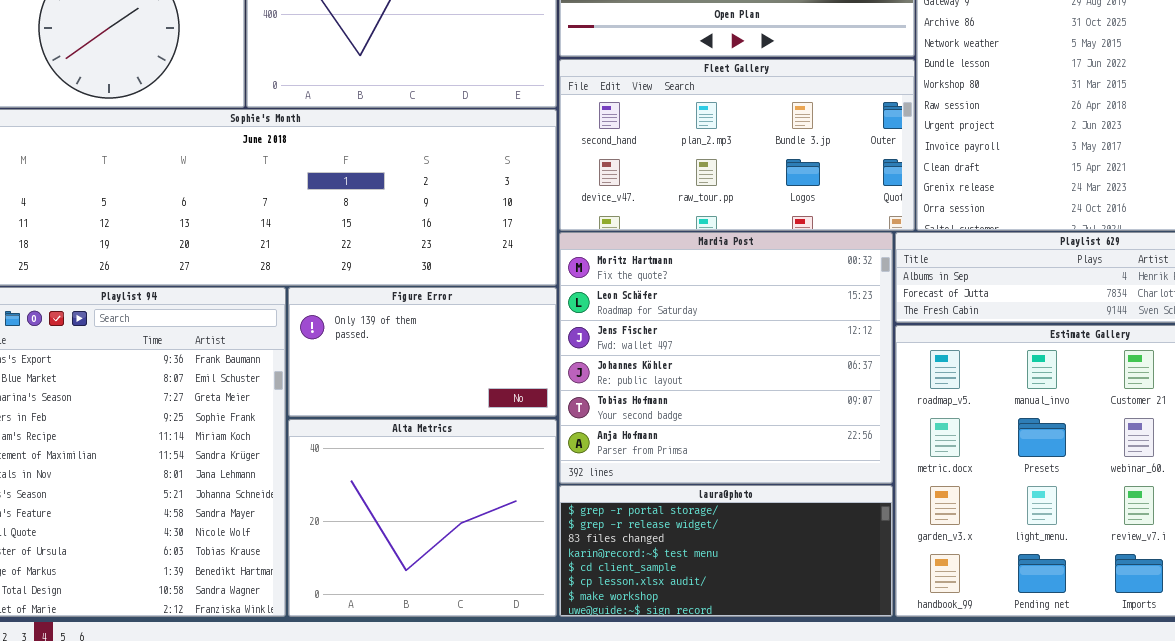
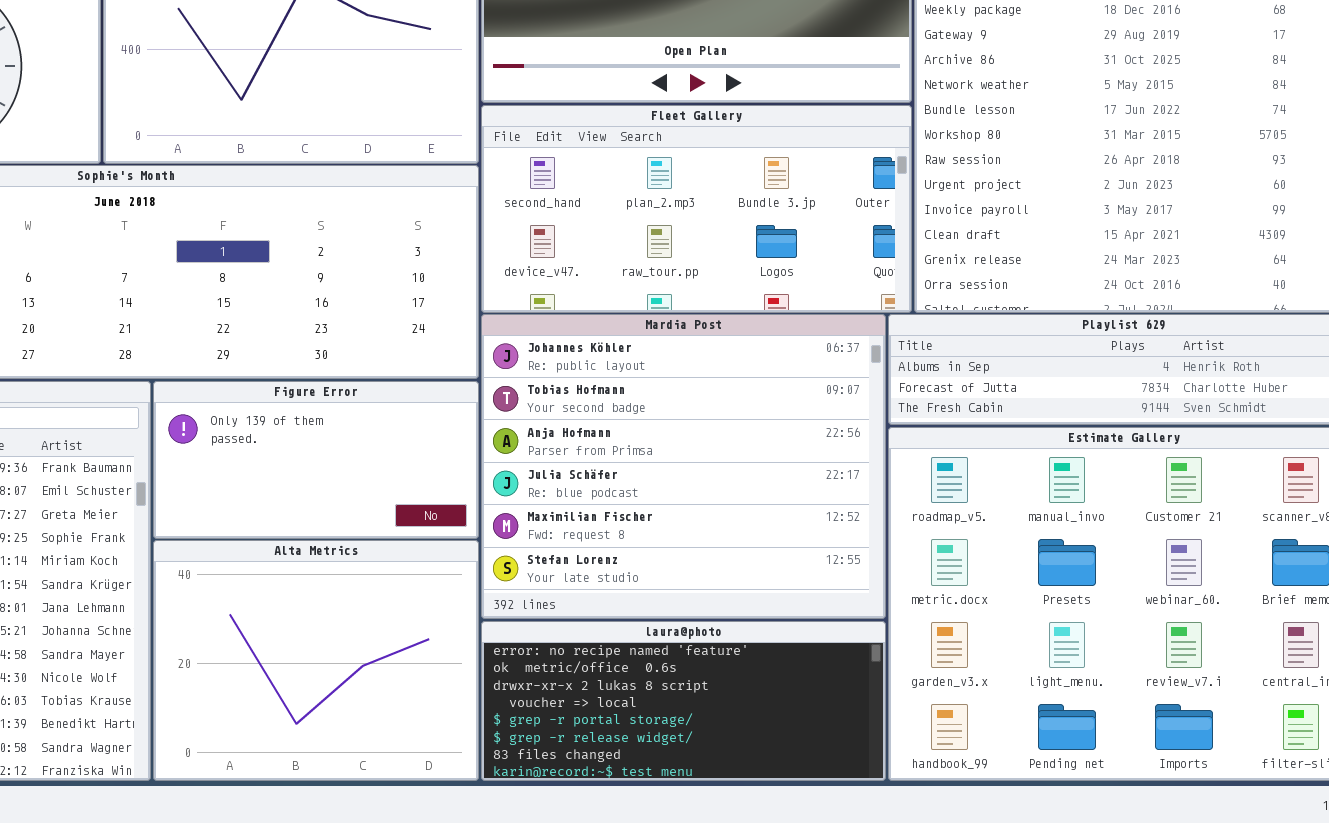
Mardia Post: [559,232,893,484] -> [481,314,886,619], scrolled down 3 rows
laura@photo: [559,485,893,617] -> [481,621,886,781], scrolled up 4 rows

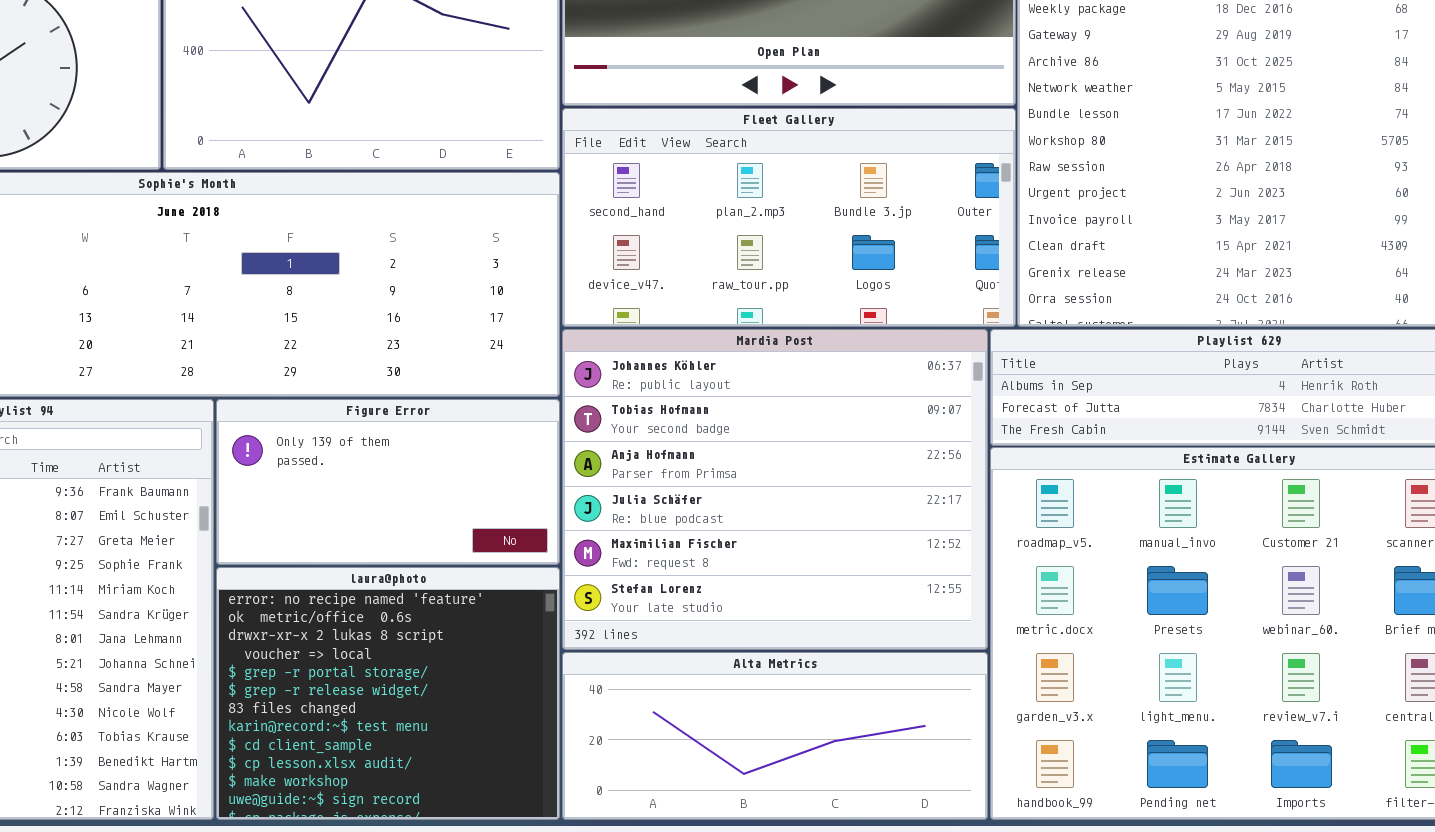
Alta Metrics: [153,540,479,781] -> [562,652,988,820], moved, resized
laura@photo: [481,621,886,781] -> [216,567,560,820], moved, resized

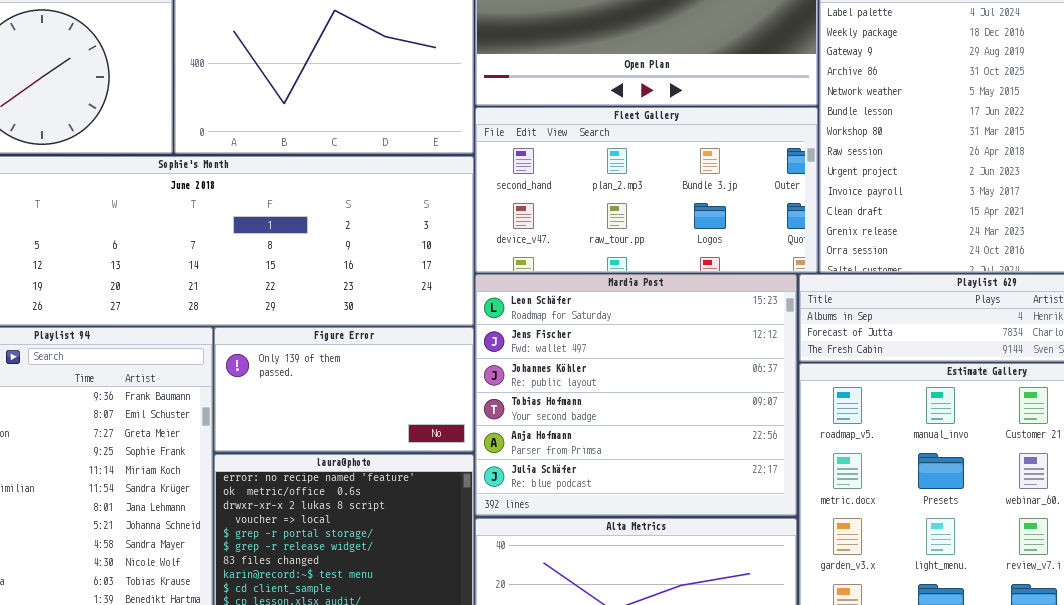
Mardia Post: [562,329,988,650] -> [475,274,797,516], scrolled up 2 rows

